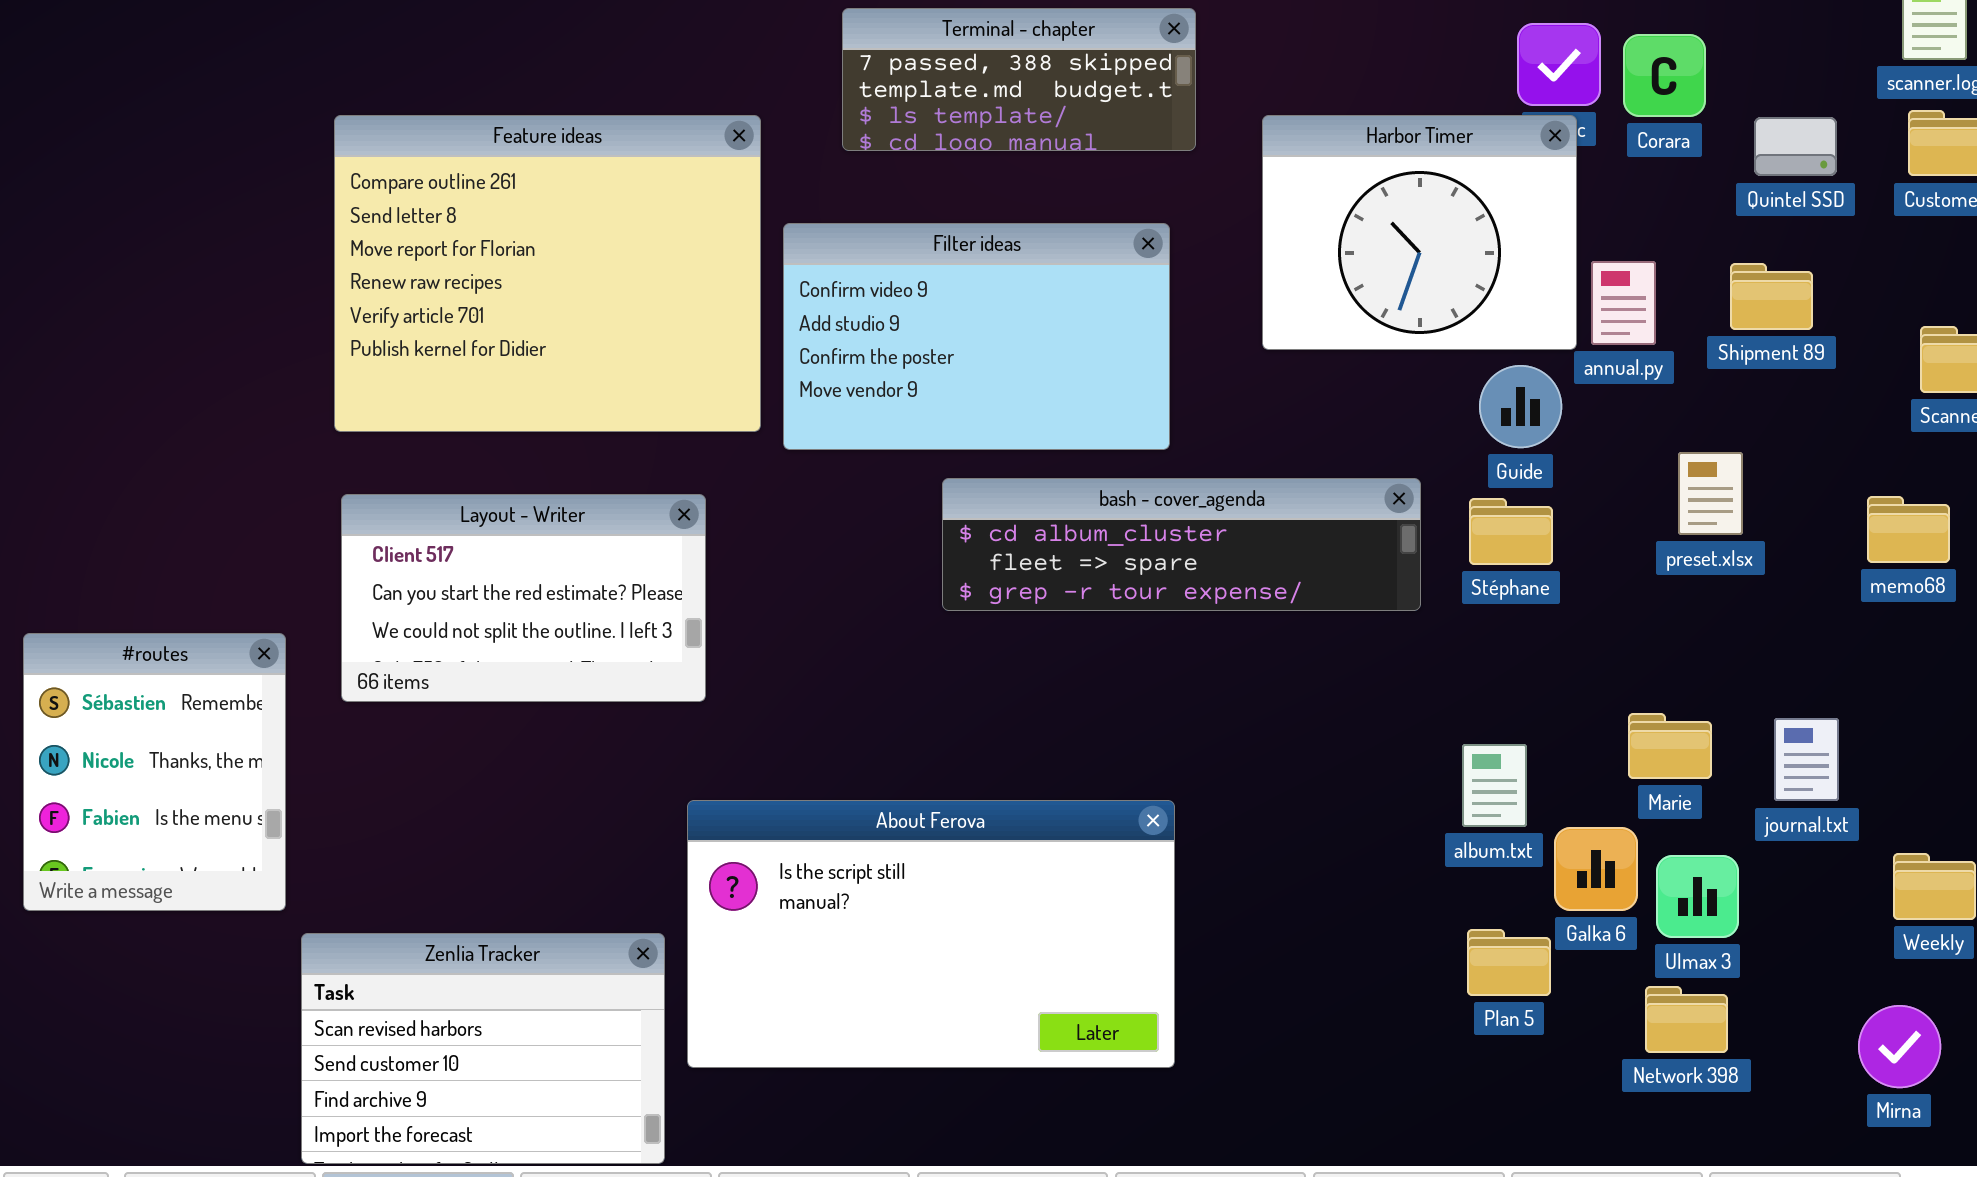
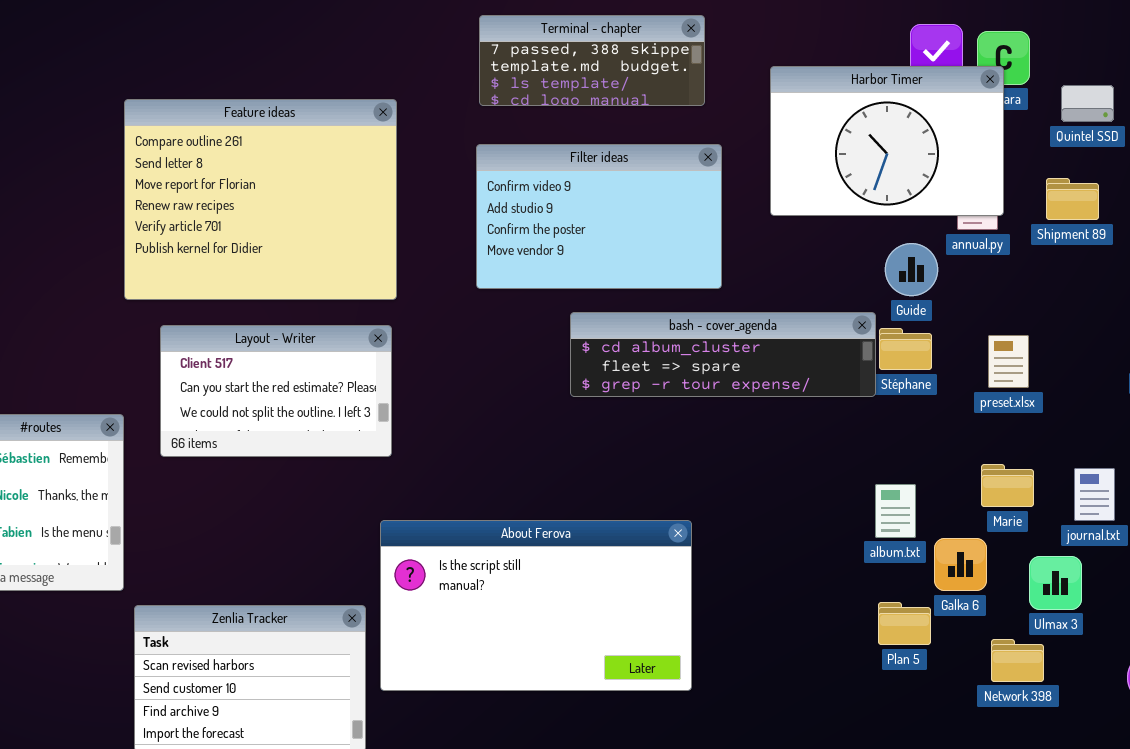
Feature ideas: [334,115,761,432] -> [124,99,397,300], moved
Harbor Timer: [1262,115,1577,350] -> [770,66,1004,216], moved, resized
Filter ideas: [783,223,1170,450] -> [476,144,722,289], moved
preset.xlsx: [1678,452,1743,535] -> [988,335,1029,388], moved
bash - cover_agenda: [942,478,1421,611] -> [570,312,876,397], moved
Ulmax 3: [1656,855,1739,938] -> [1029,556,1082,610], moved

